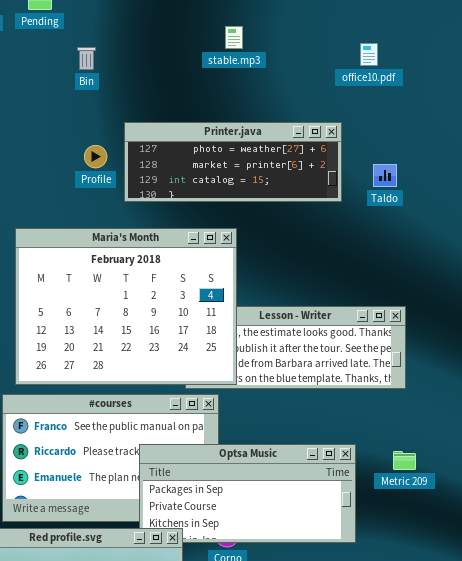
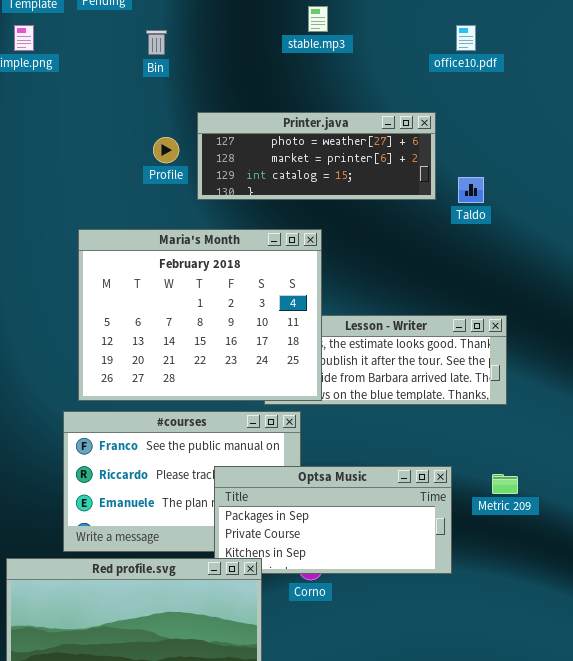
Taldo: [373,164,397,187] -> [458,177,484,203], moved

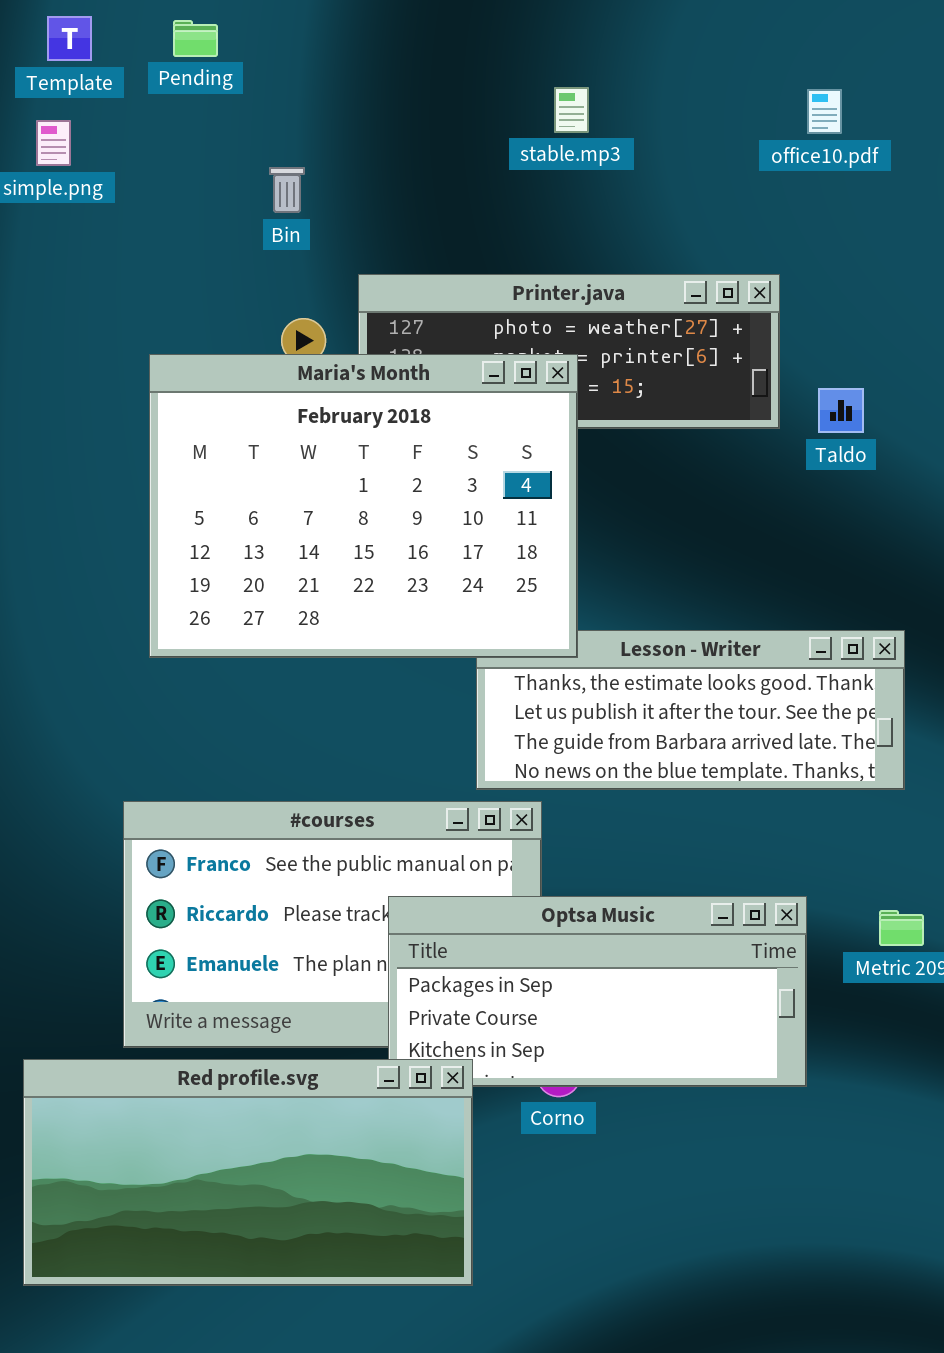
office10.pdf: [456,25,476,51] -> [807,89,842,134], moved
Bin: [146,30,167,55] -> [269,167,305,213], moved
Maria's Month: [78,229,322,401] -> [149,354,578,658], moved

